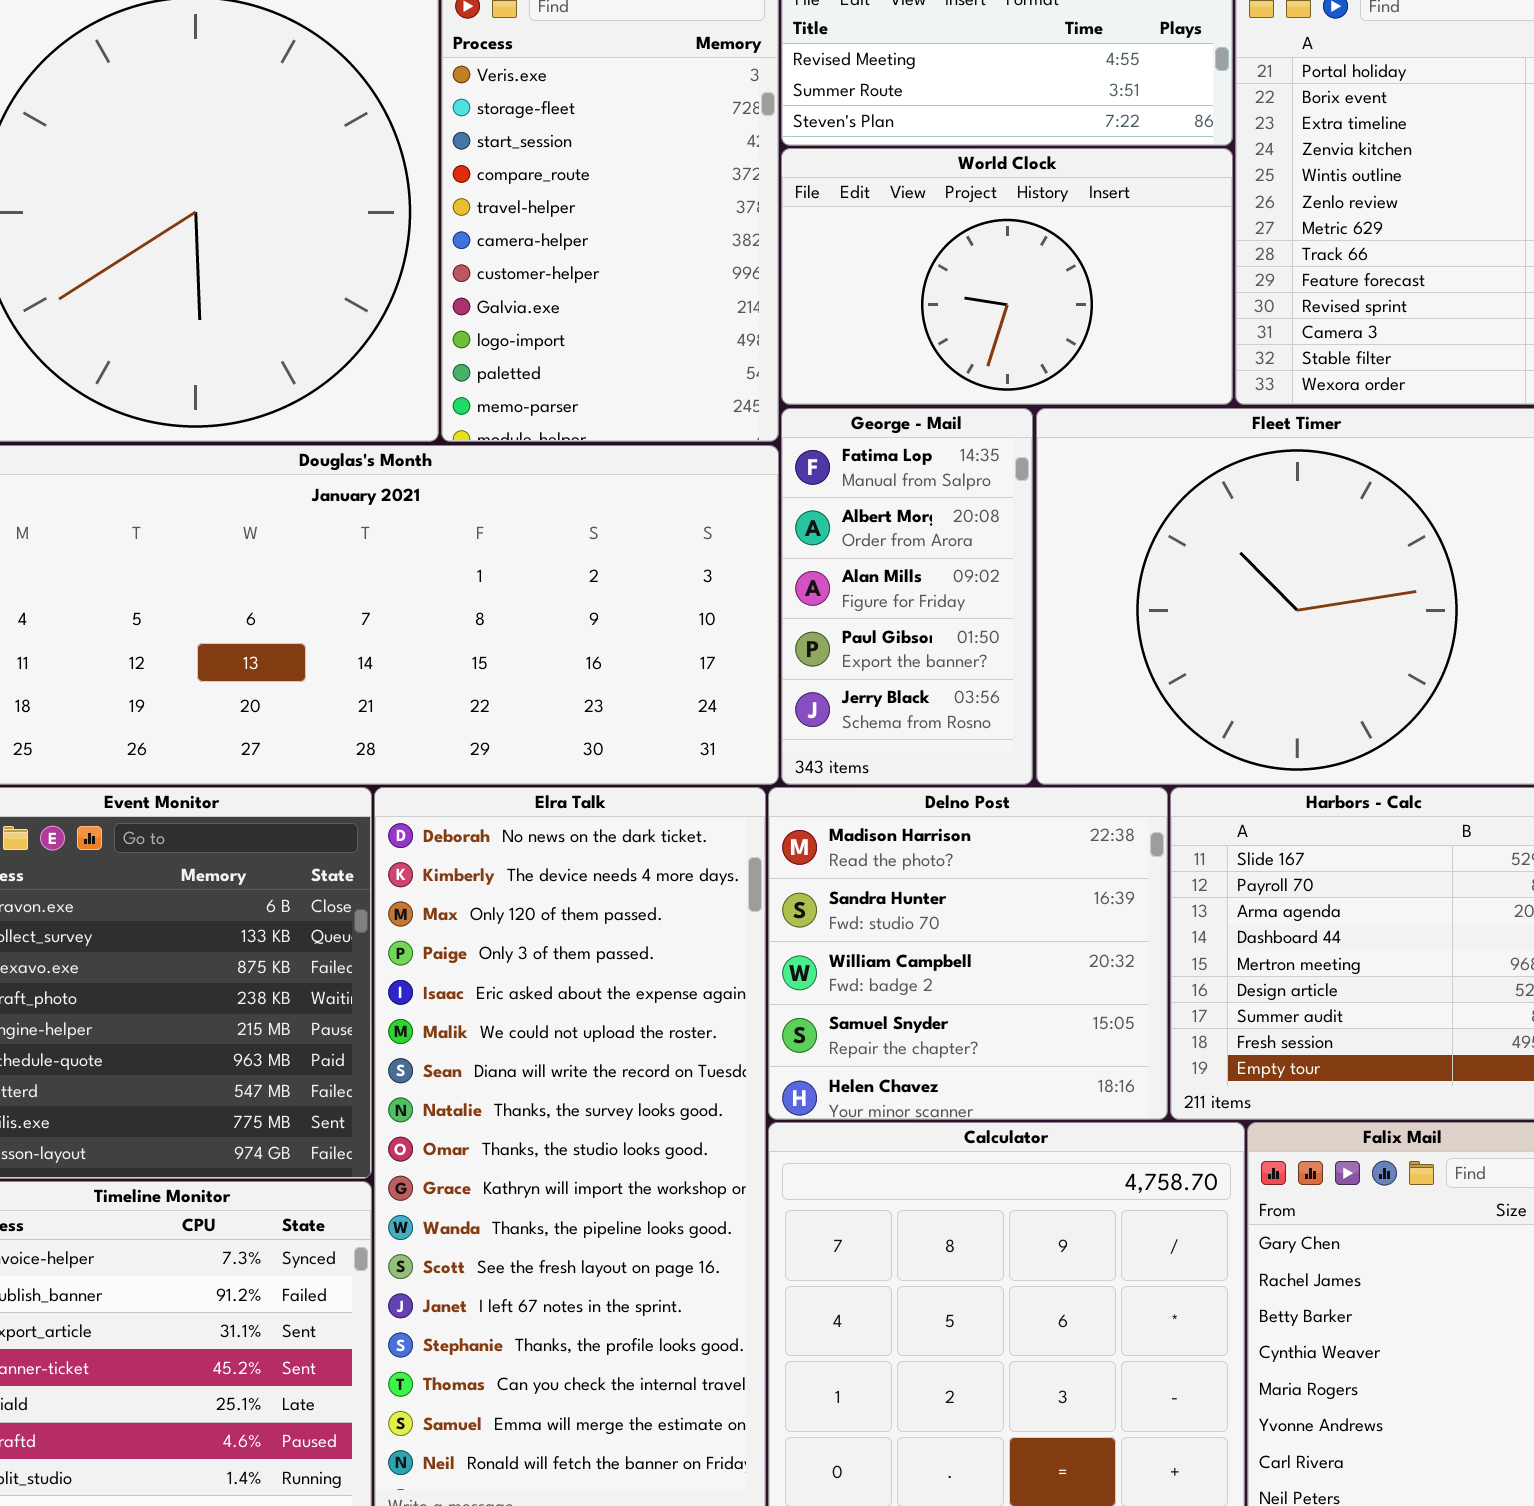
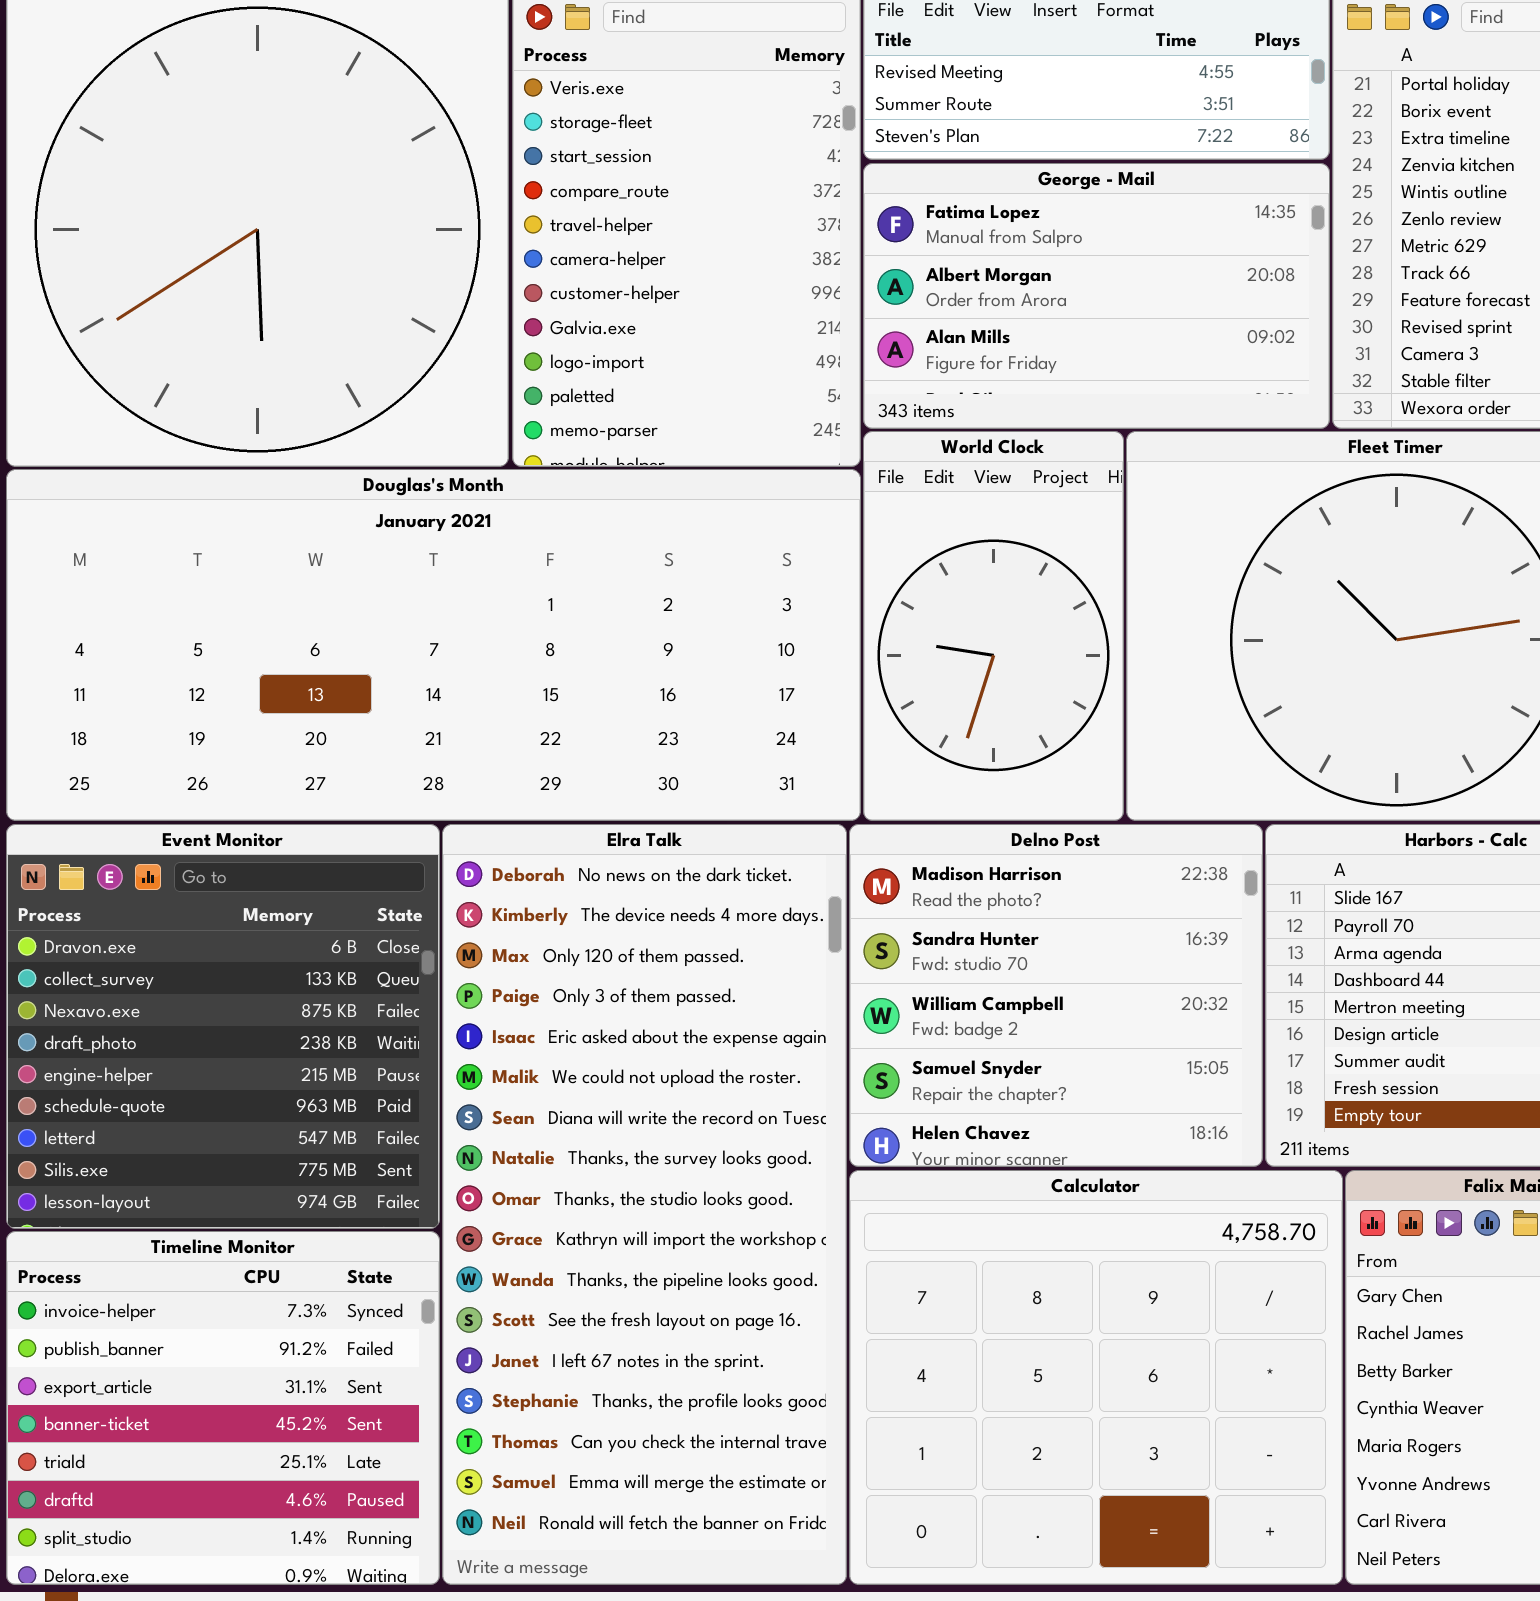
World Clock: [781,148,1233,405] -> [863,431,1124,821], moved, resized
George - Mail: [781,408,1033,785] -> [863,163,1330,429], moved, resized

